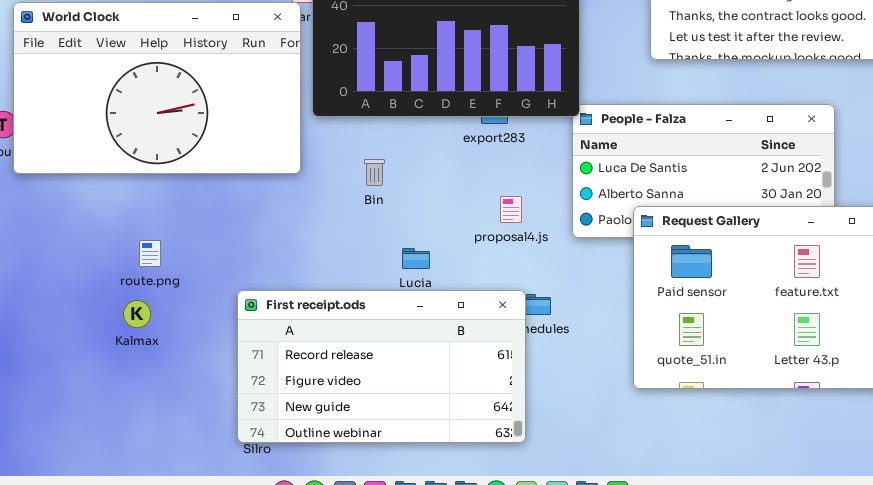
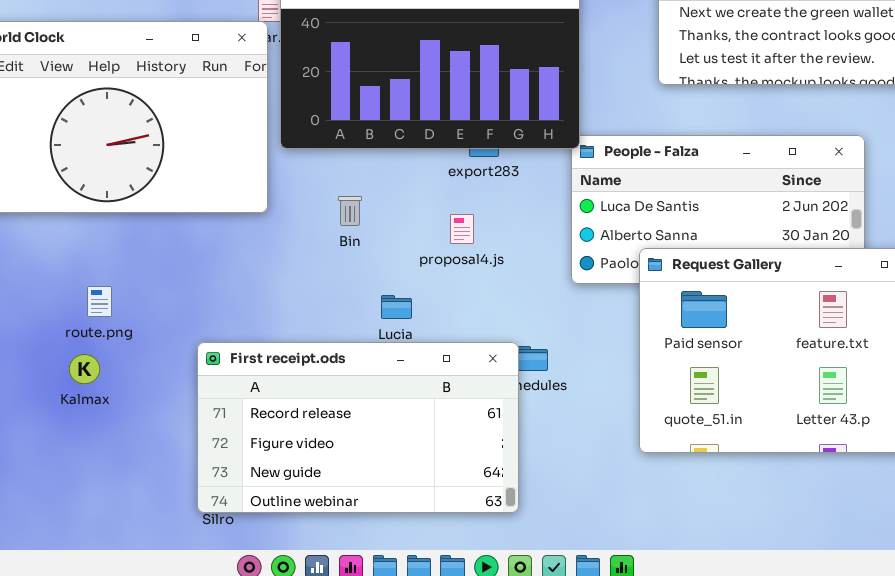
proposal4.js: [500,196,522,223] -> [450,214,474,244], moved

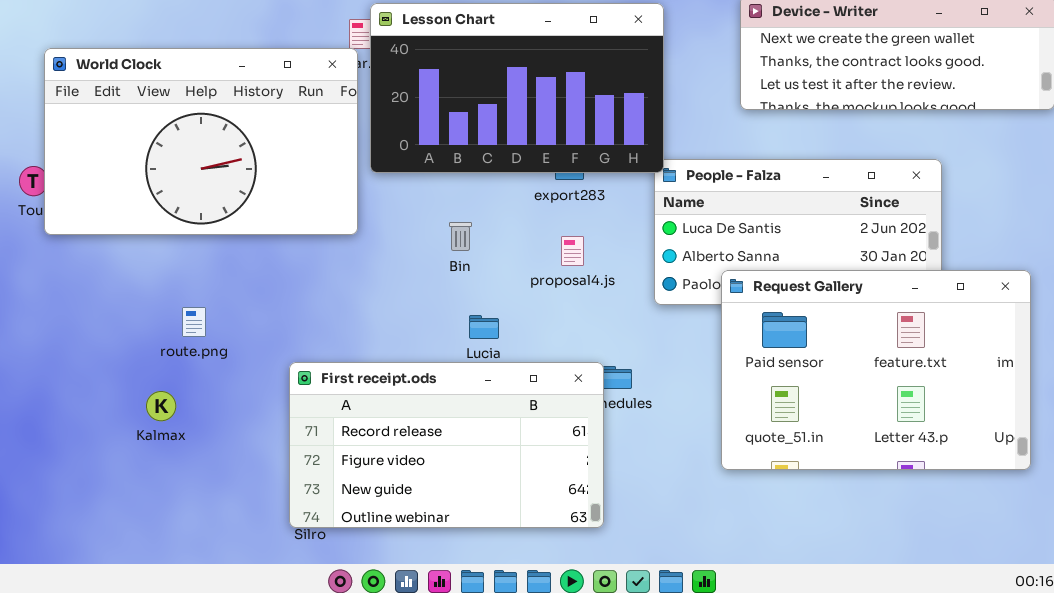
Bin: [338,196,362,226] -> [449,222,472,251], moved
proposal4.js: [450,214,474,244] -> [561,236,584,266], moved
Kalmax: [69,354,100,384] -> [146,391,176,421], moved

